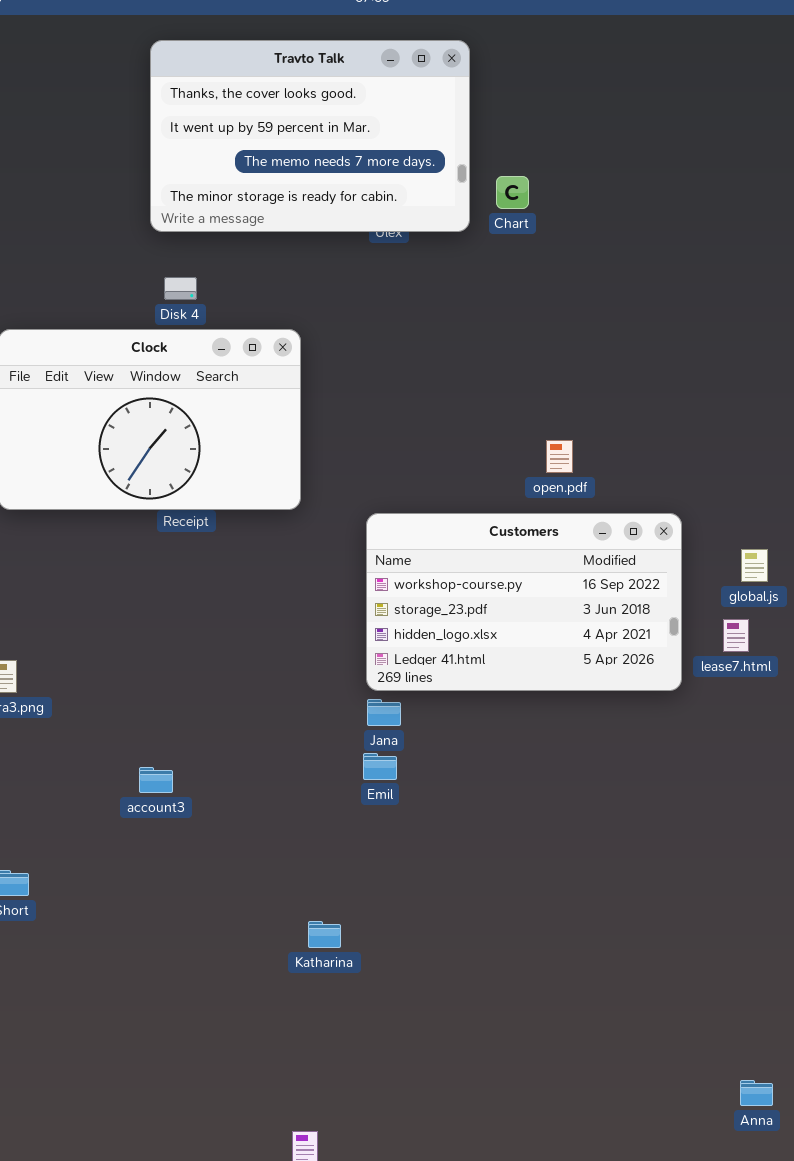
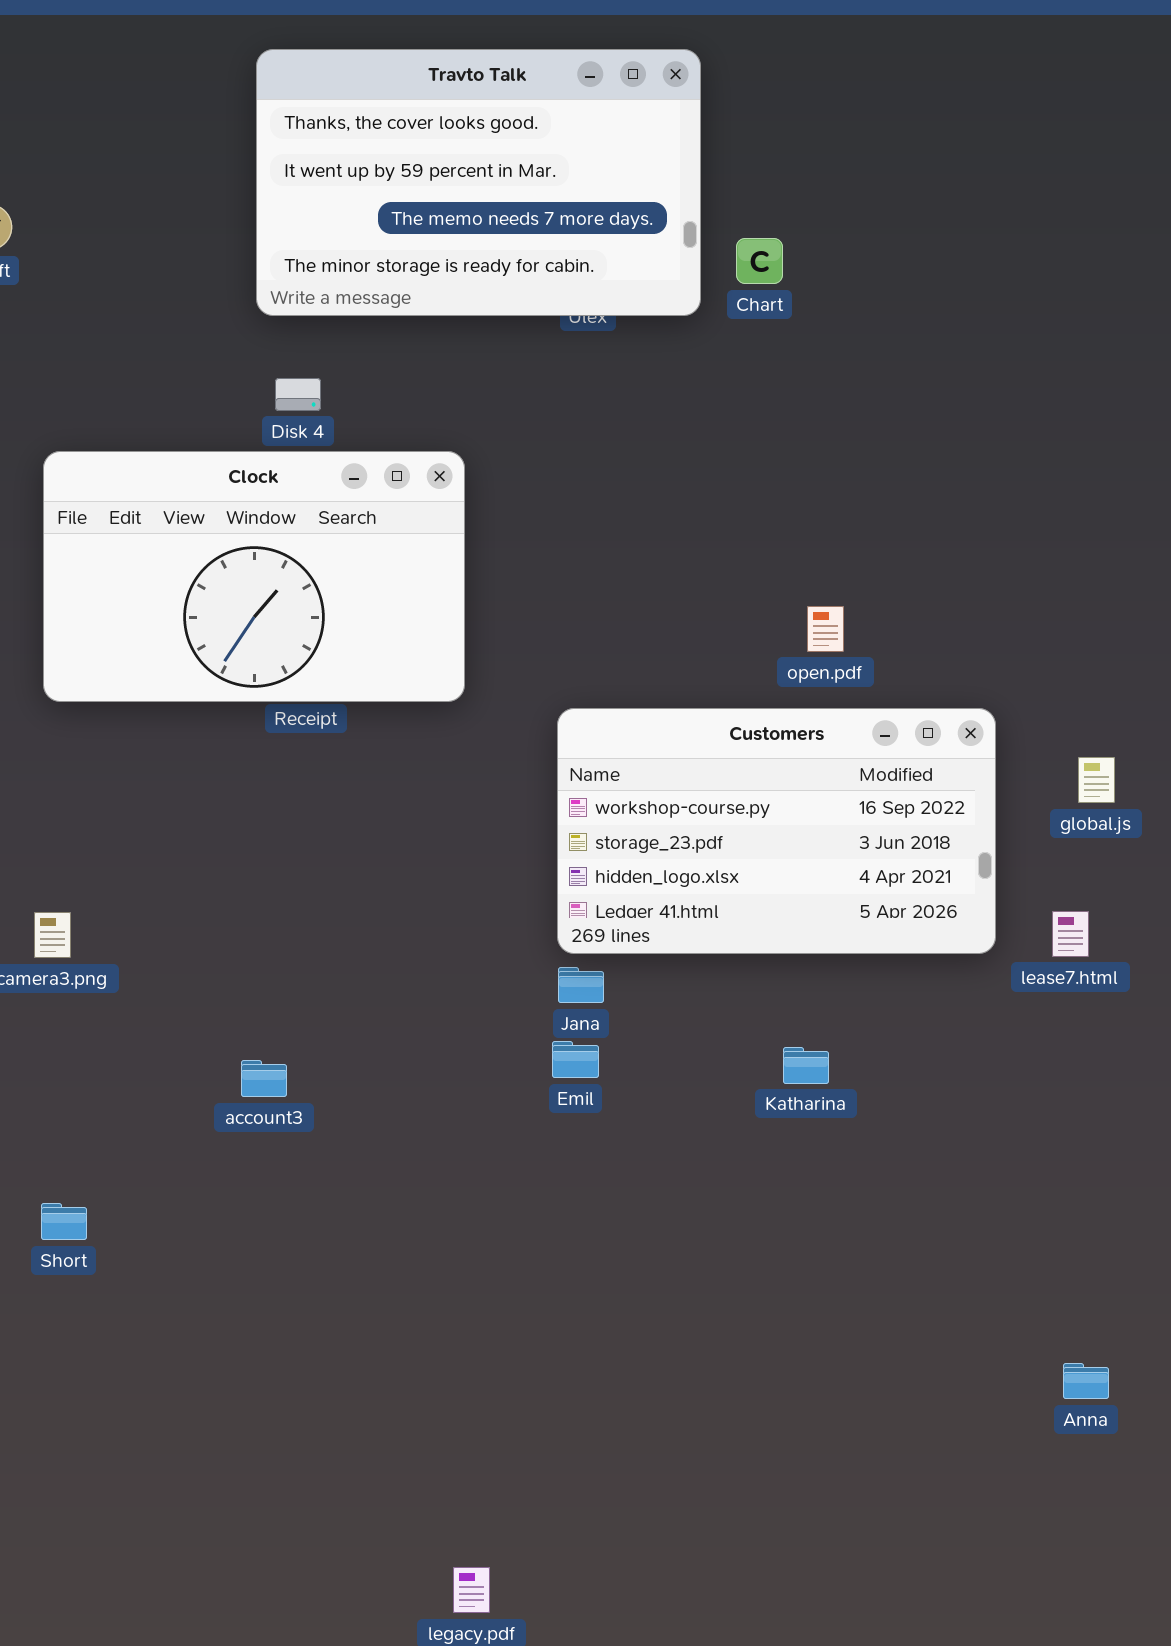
lease7.html: [723,619,749,652] -> [1052,911,1089,957], moved
Katharina: [308,921,341,948] -> [783,1047,829,1084], moved
Anna: [740,1080,773,1106] -> [1063,1363,1109,1399], moved

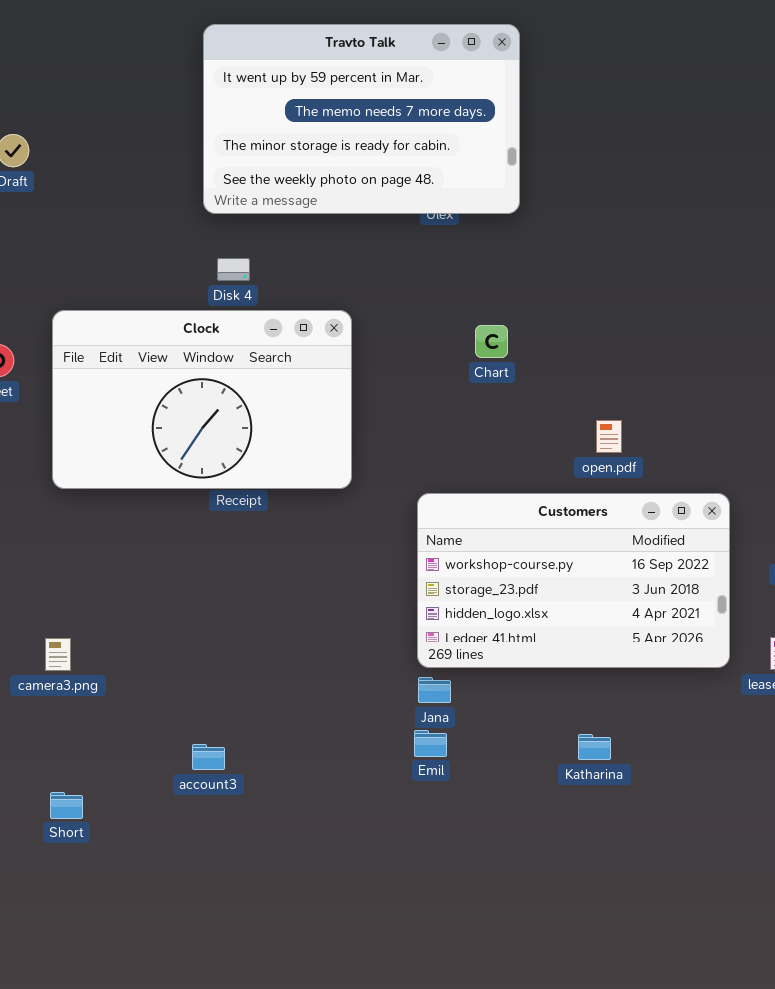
Travto Talk: [256,49,701,316] -> [203,24,520,214], scrolled down 1 row
Chart: [736,238,783,284] -> [475,325,508,358], moved
Short: [41,1203,87,1240] -> [50,792,83,819], moved

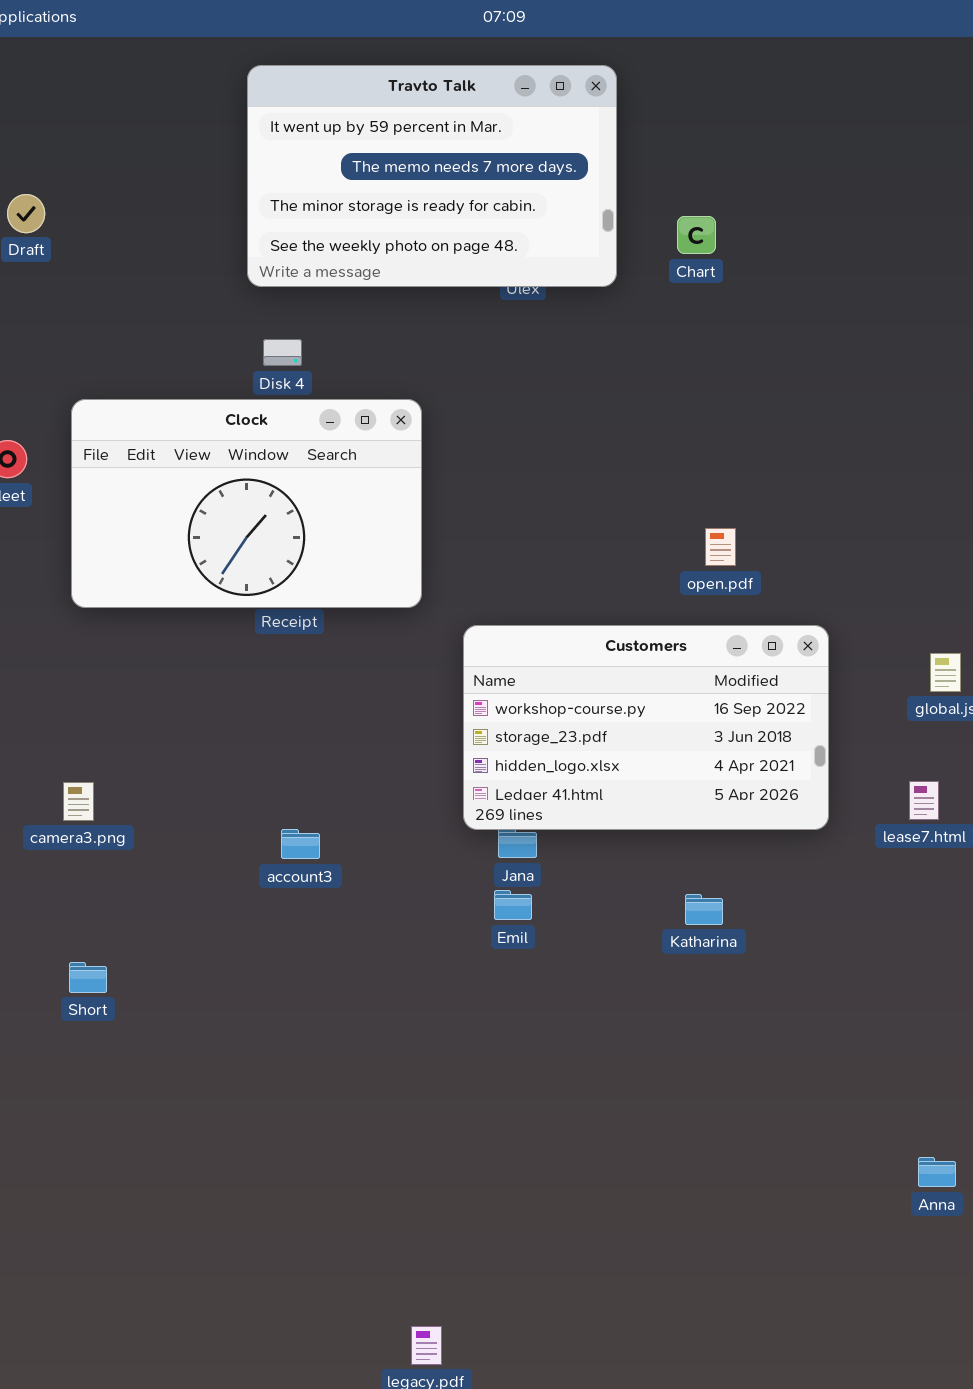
Chart: [475,325,508,358] -> [677,216,716,254], moved
Customers: [417,493,730,668] -> [463,625,829,830], moved
account3: [192,744,225,770] -> [281,829,320,859], moved

